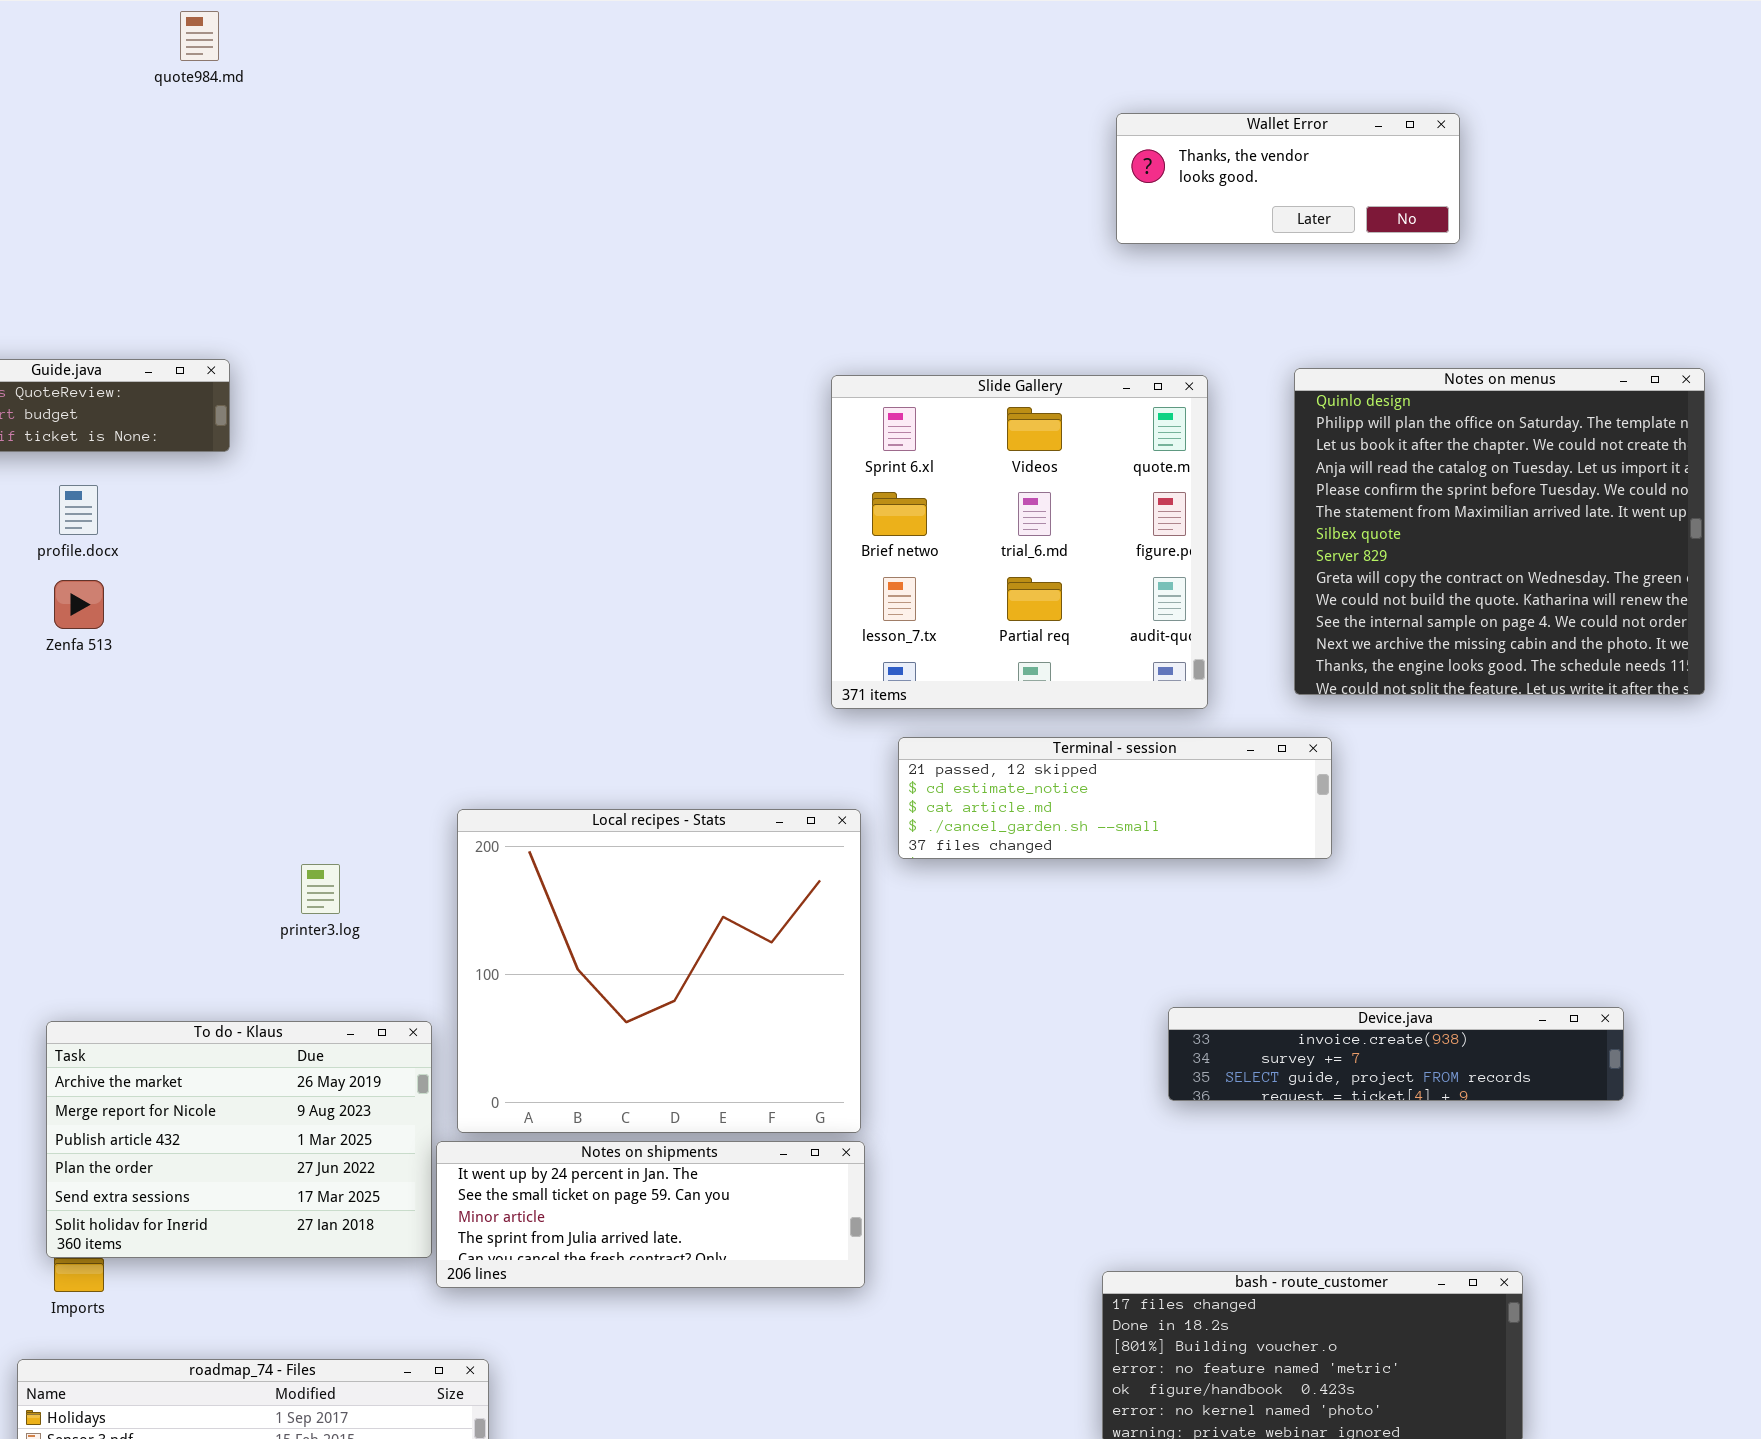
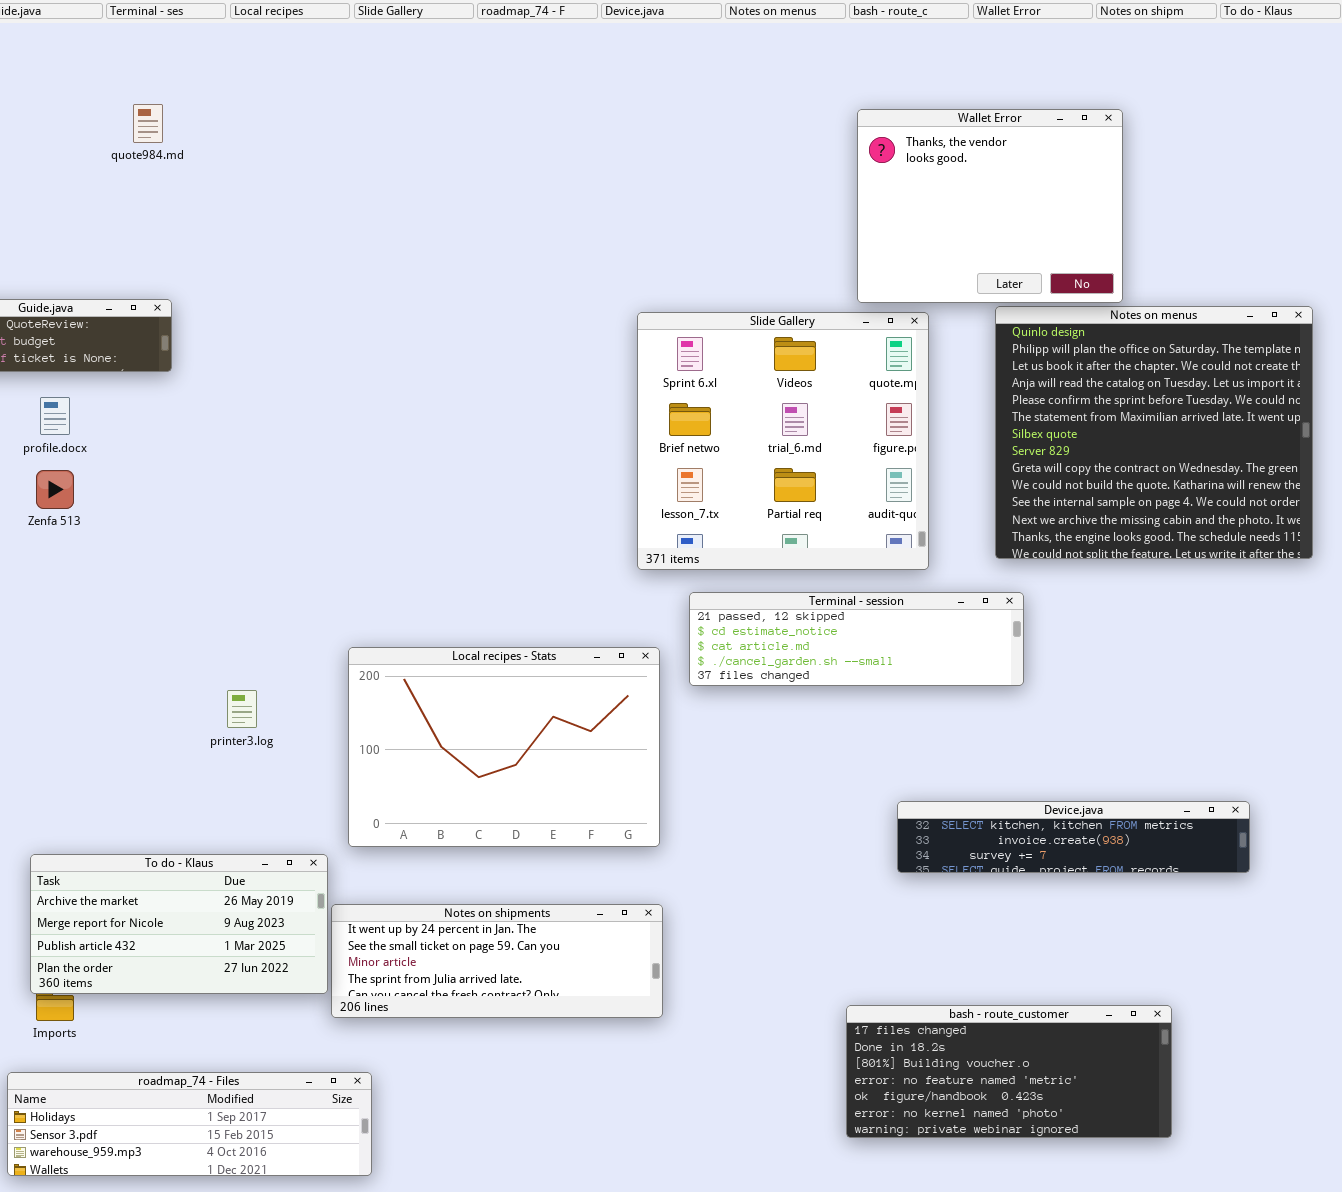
quote984.md: [180,11,219,61] -> [133,104,163,143], moved
Wallet Error: [1116,113,1460,244] -> [857,109,1123,303], resized
Local recipes - Stats: [457,809,861,1133] -> [348,647,660,847], resized
Device.java: [1168,1007,1624,1101] -> [897,801,1250,873], scrolled up 1 row
To do - Klaus: [46,1021,432,1258] -> [30,854,328,994], resized

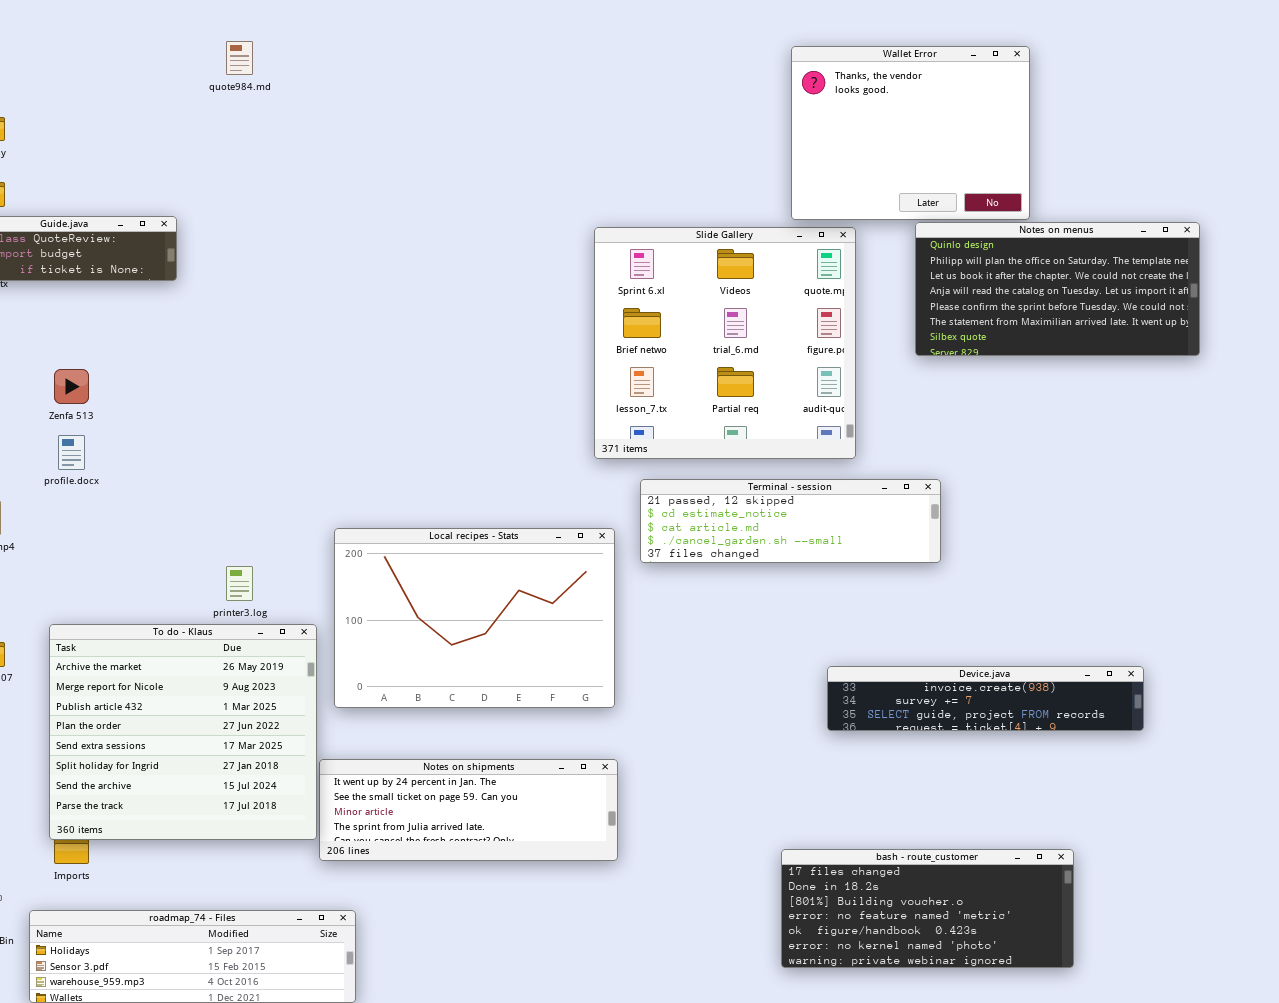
quote984.md: [133,104,163,143] -> [226,41,253,75], moved
Notes on menus: [995,306,1313,559] -> [915,222,1200,356], resized
profile.docx: [40,397,70,435] -> [58,435,85,470], moved
Device.java: [897,801,1250,873] -> [827,666,1144,731], scrolled down 1 row
To do - Klaus: [30,854,328,994] -> [49,624,317,840], resized

